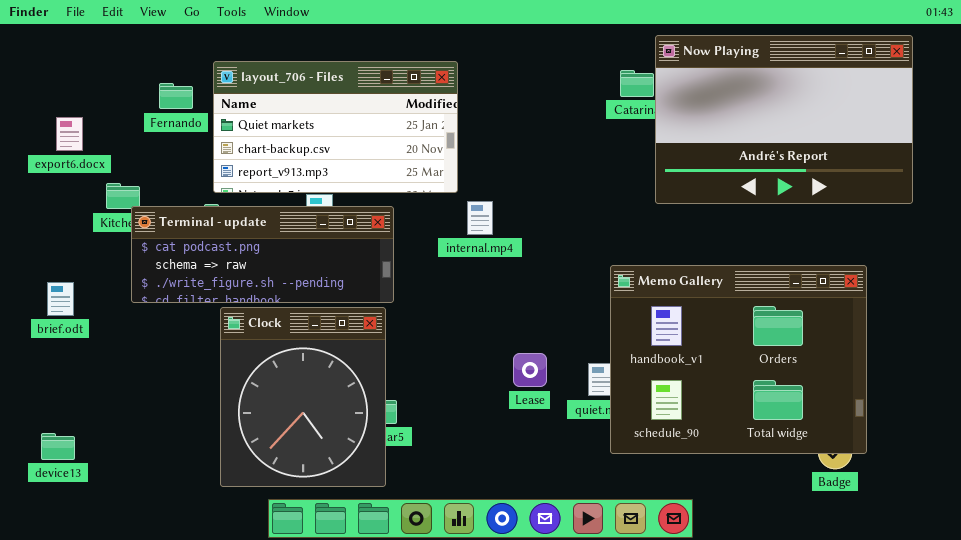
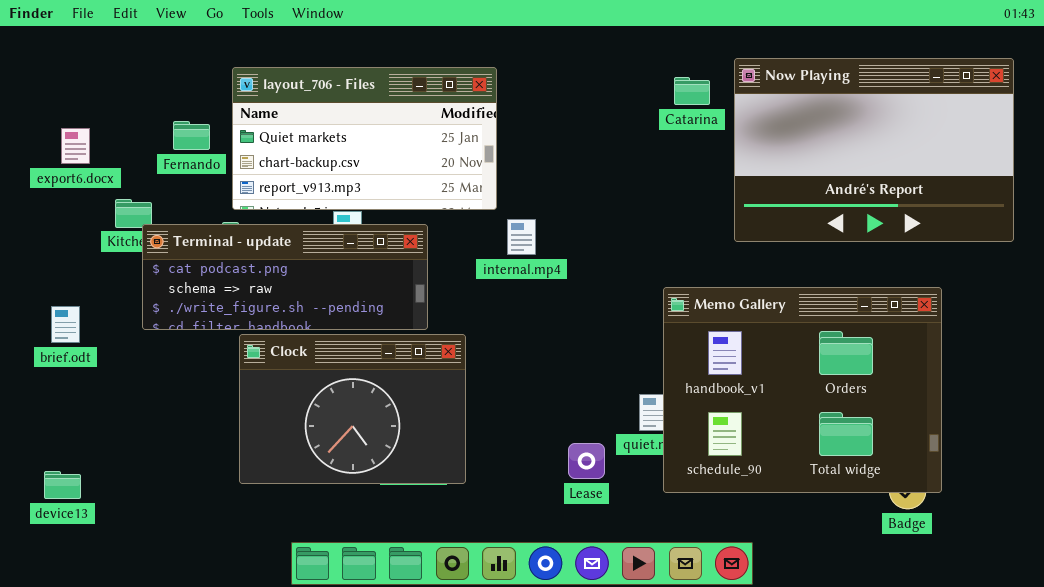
Now Playing: [655,35,913,204] -> [734,58,1014,242], moved
Fernando: [159,83,193,109] -> [173,121,210,150], moved
Clock: [220,307,386,487] -> [239,334,466,484], resized
Lease: [513,353,547,387] -> [568,443,605,479], moved

